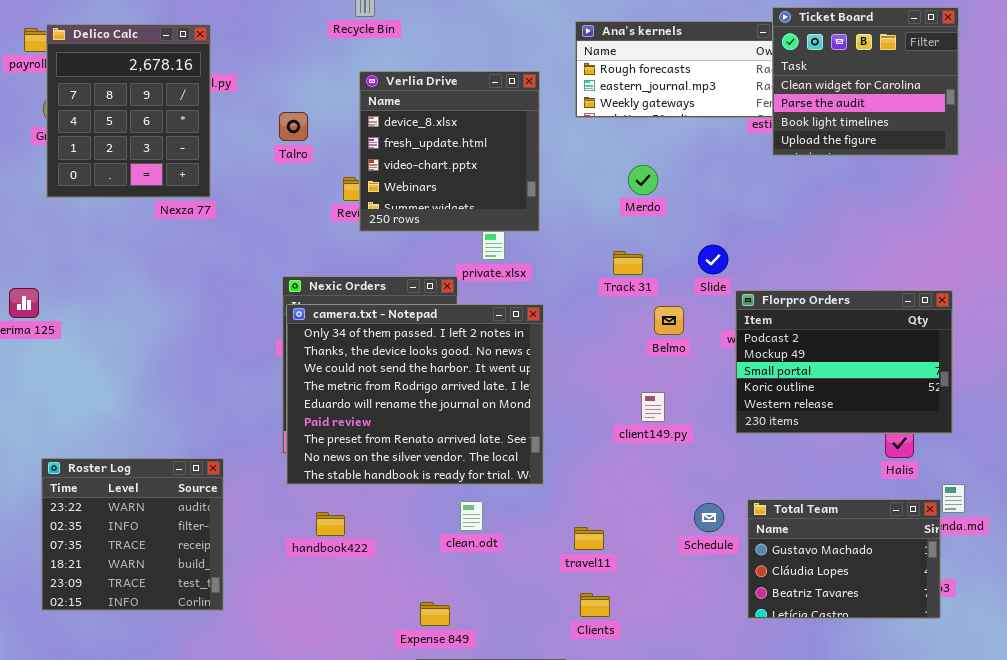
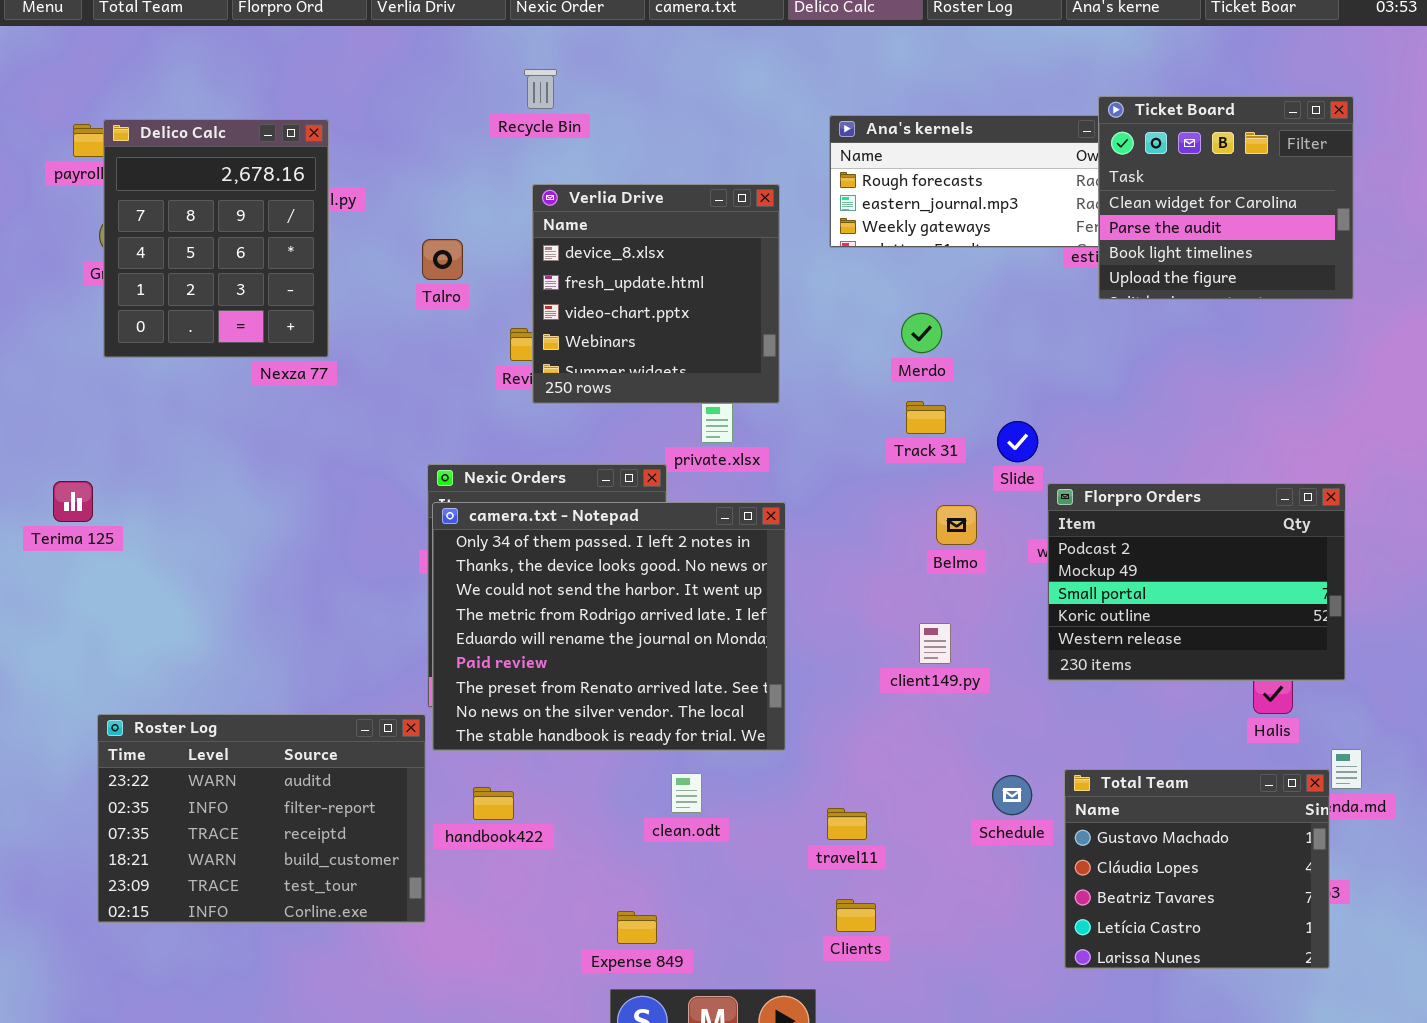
Track 31: [613,251,643,275] -> [906,401,946,434], moved
Roster Log: [41,458,224,611] -> [97,714,426,923], resized
Total Team: [747,499,941,619] -> [1064,769,1330,969], resized

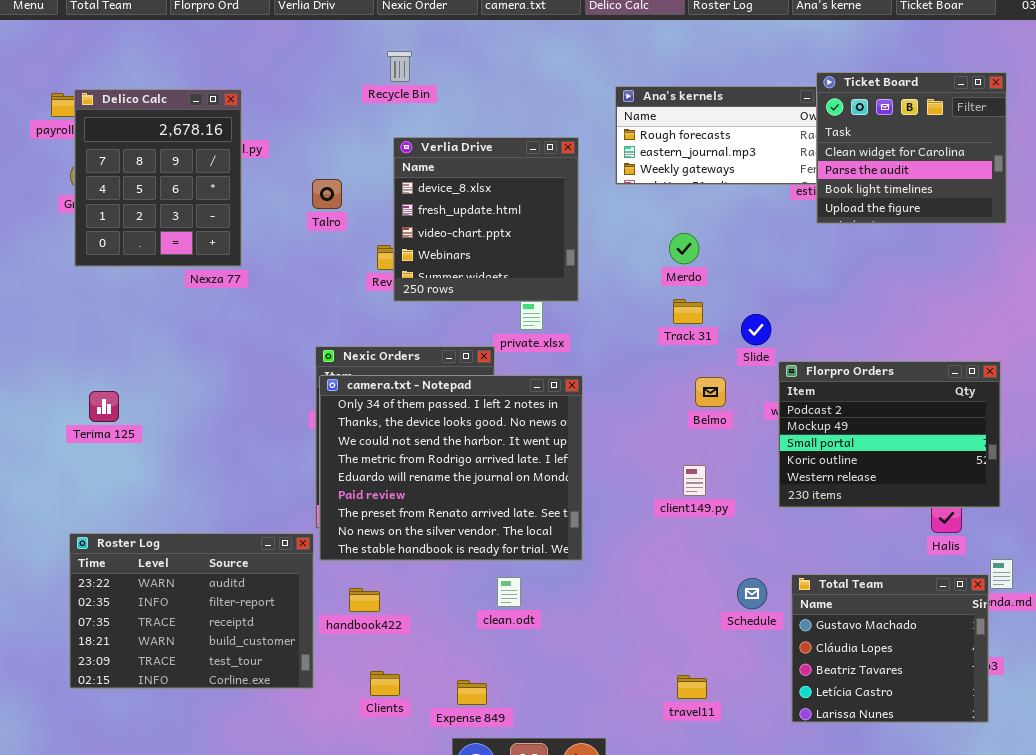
Terima 125: [53,481,93,522] -> [89,391,119,422], moved
travel11: [827,808,867,840] -> [677,675,707,699], moved
Clients: [836,899,876,932] -> [370,671,400,696], moved

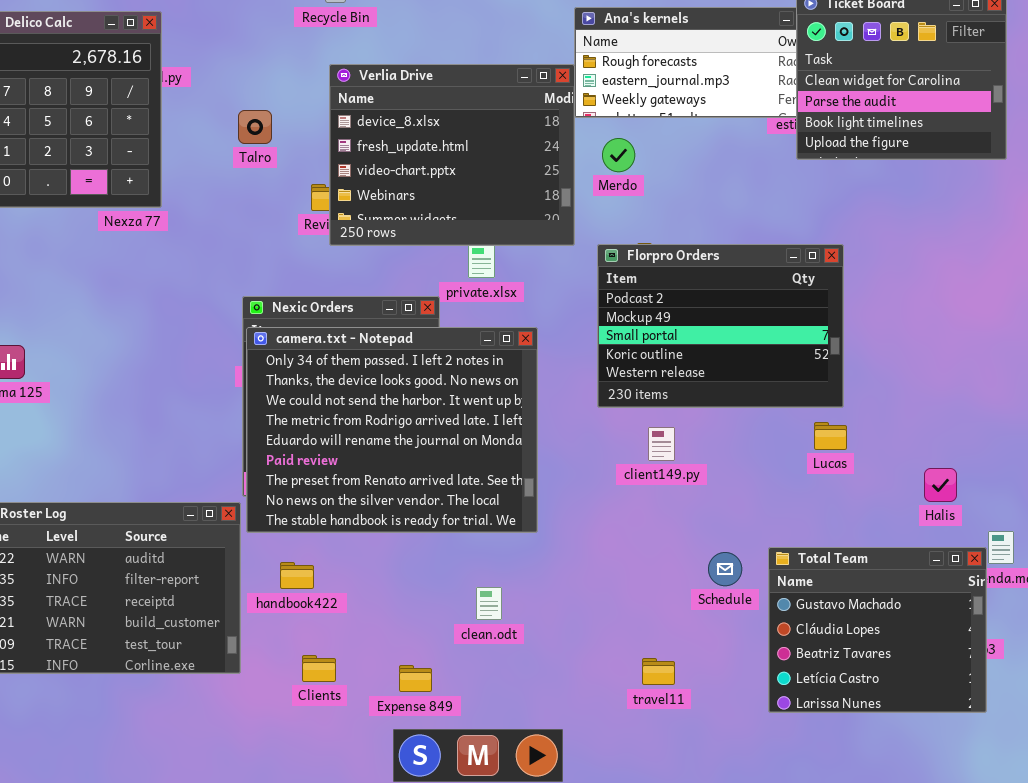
Verlia Drive: [393,137,579,302] -> [329,64,575,246], resized
Merdo: [669,233,699,264] -> [602,138,635,172], moved
Florpro Orders: [778,361,1001,508] -> [597,244,844,408], moved
clean.odt: [497,577,521,607] -> [476,587,502,620], moved

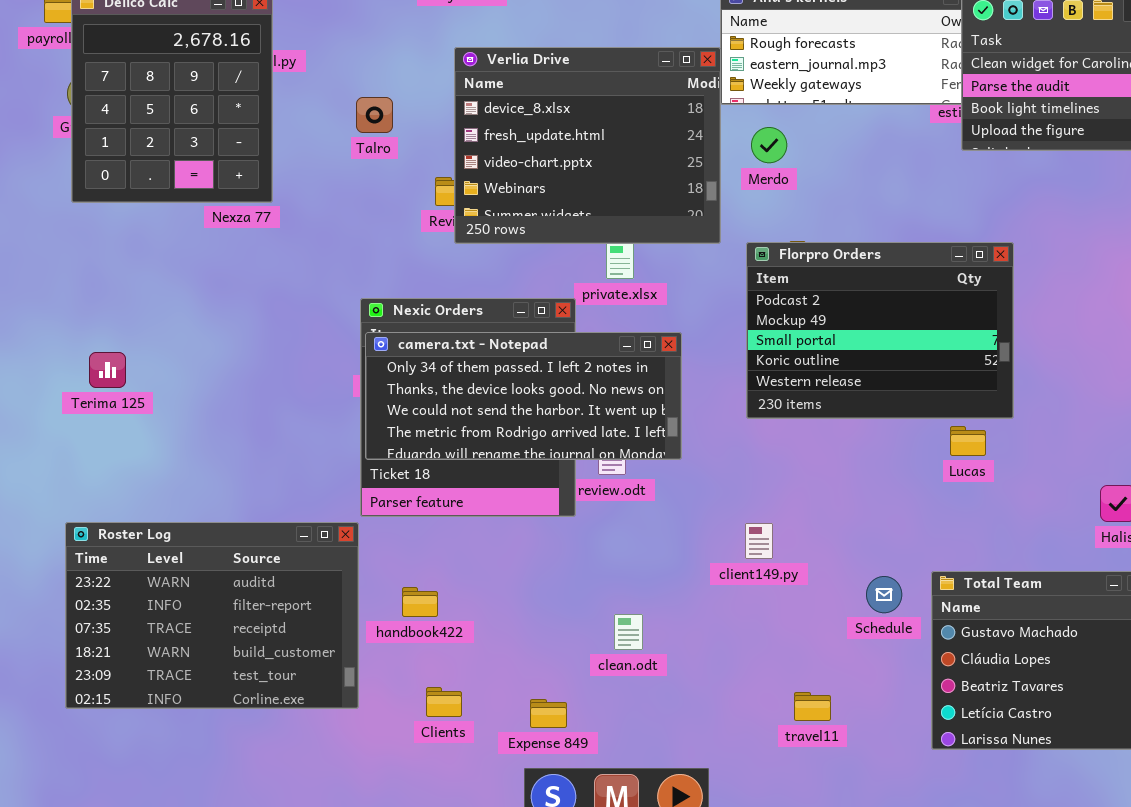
camera.txt - Notepad: [246,327,538,533] -> [365,332,682,460], resized
Lucas: [814,422,847,450] -> [950,426,986,456], moved
client149.py: [648,427,675,461] -> [745,523,773,559], moved

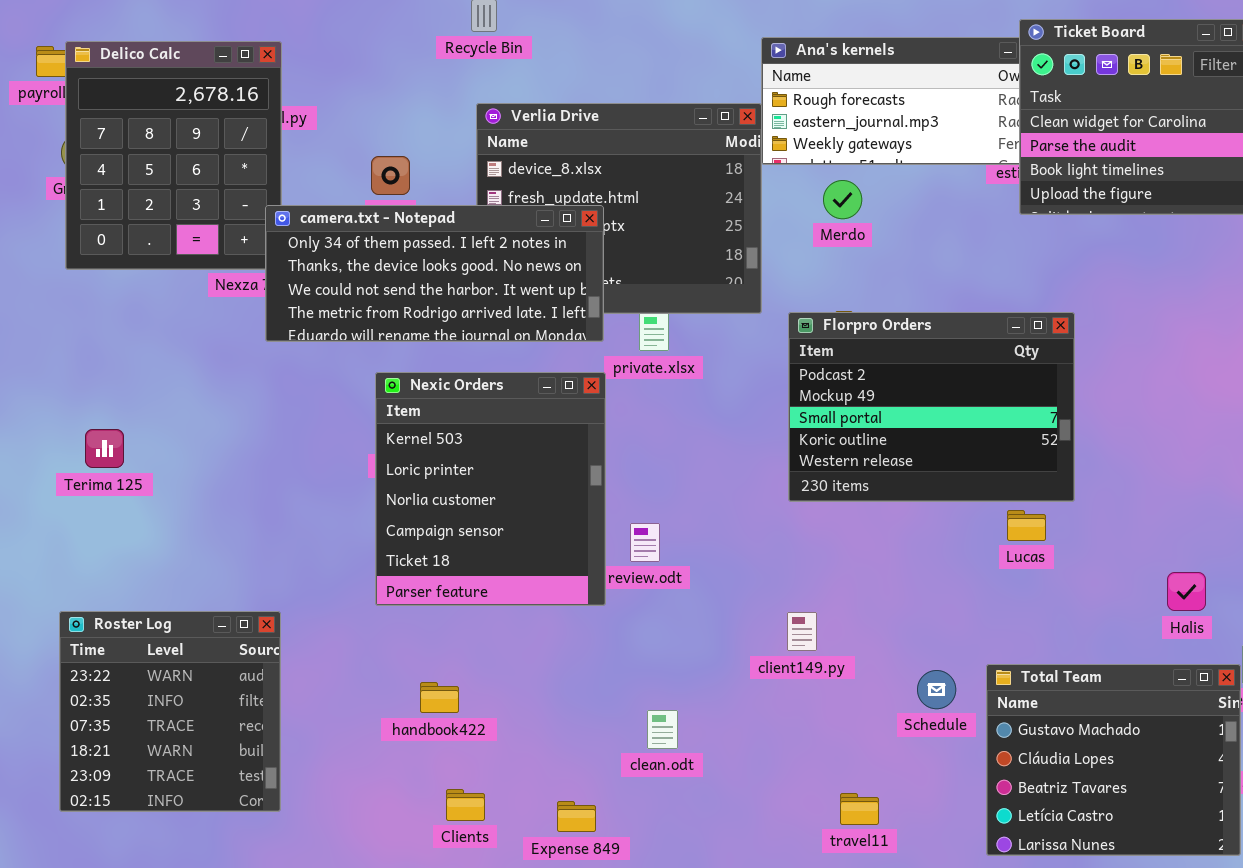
Merdo: [751,127,787,163] -> [823,180,862,219], moved
camera.txt - Notepad: [365,332,682,460] -> [265,205,604,342], moved
Roster Log: [65,522,359,709] -> [59,611,281,812], resized

